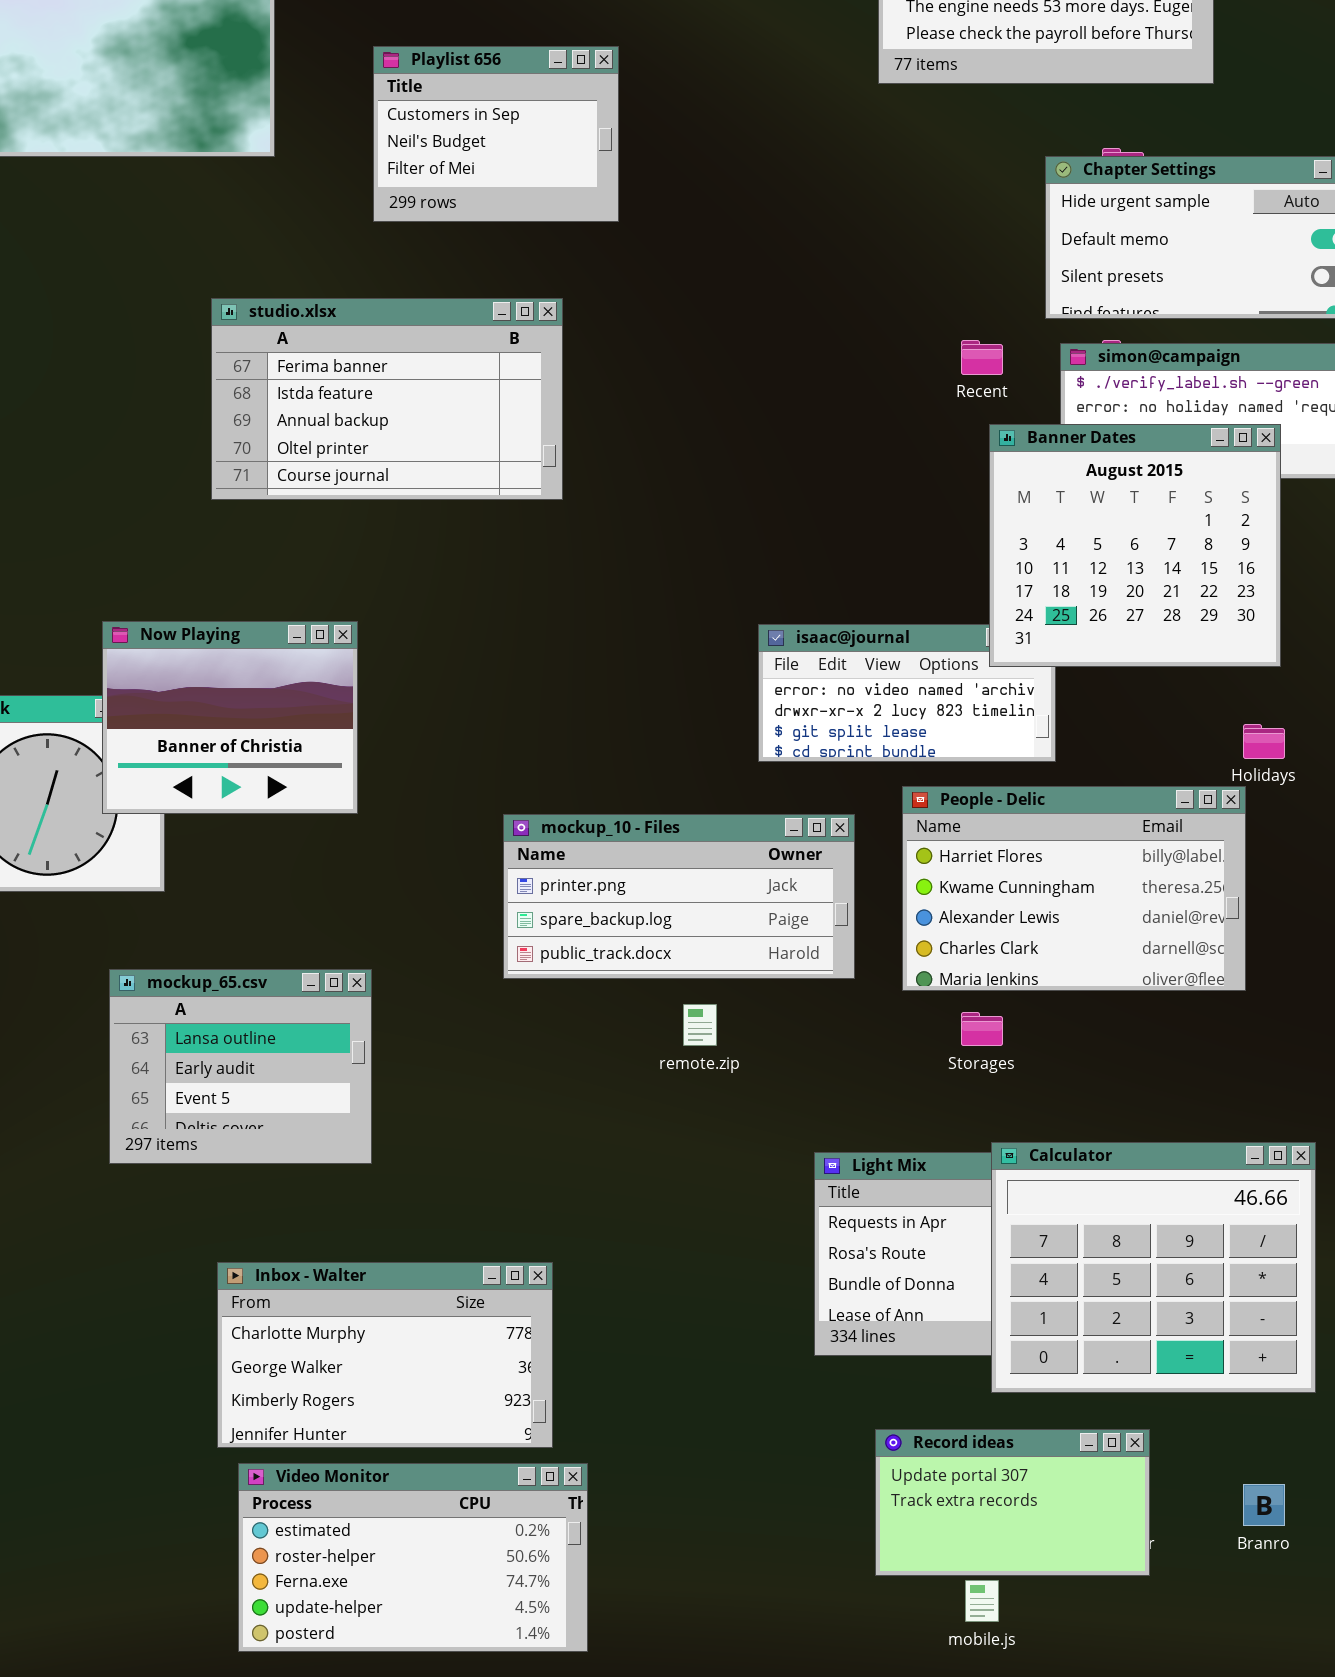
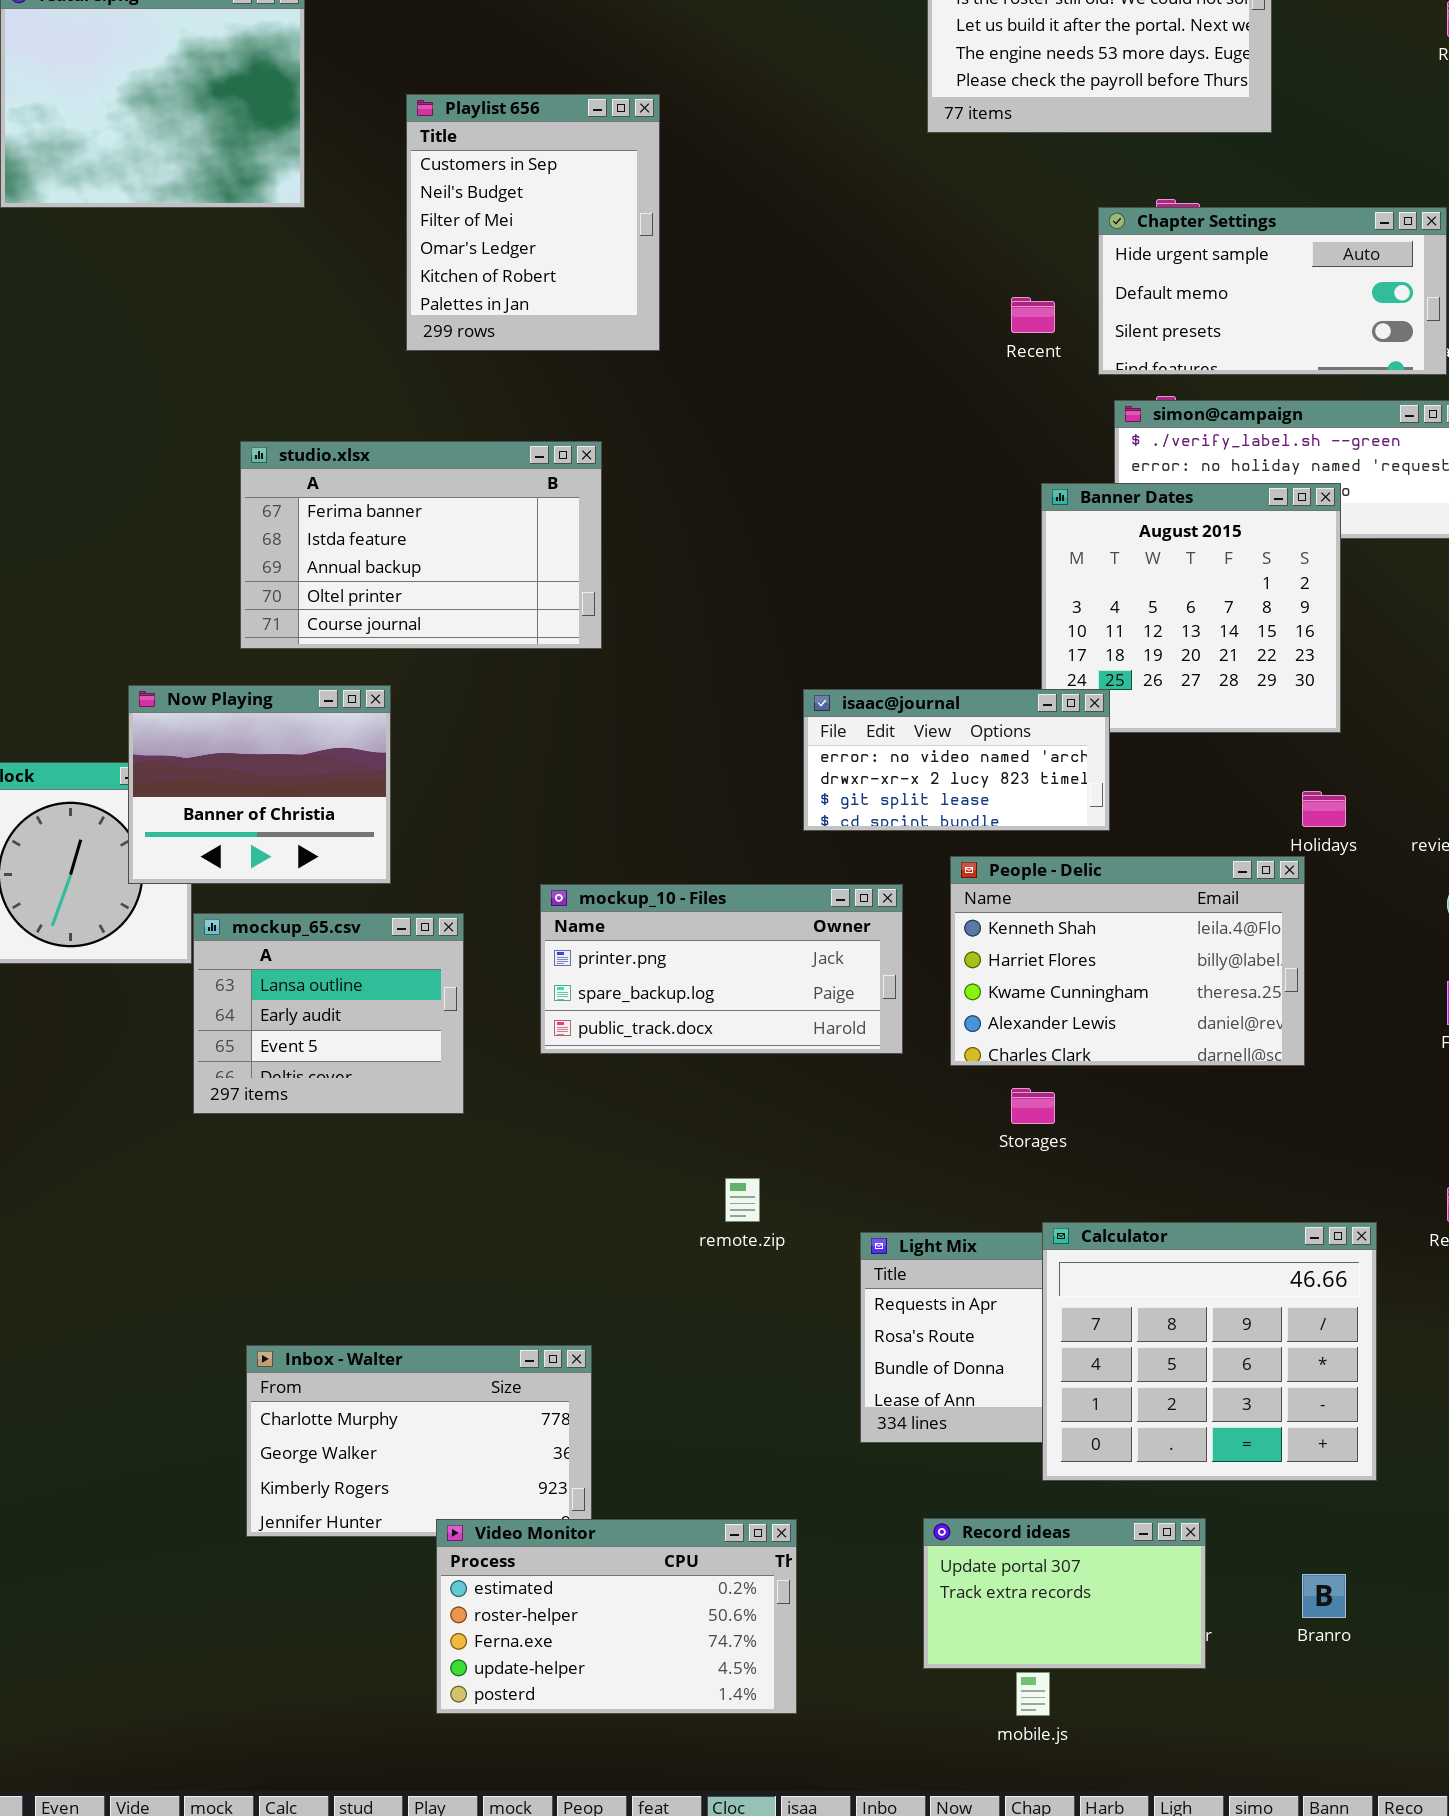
Playlist 656: [373,46,619,222] -> [406,94,660,351], resized
studio.xlsx: [211,298,563,500] -> [240,441,602,649], moved
Recent: [961,340,1003,375] -> [1011,297,1055,333], moved
isaac@journal: [758,624,1056,762] -> [803,689,1110,831], raised
People - Delic: [902,786,1246,991] -> [950,856,1305,1066], scrolled up 1 row
mockup_65.csv: [109,969,372,1164] -> [193,913,464,1114], moved
remote.zip: [683,1004,717,1046] -> [725,1178,760,1222], moved
Video Monitor: [238,1463,588,1652] -> [436,1519,797,1714], moved

